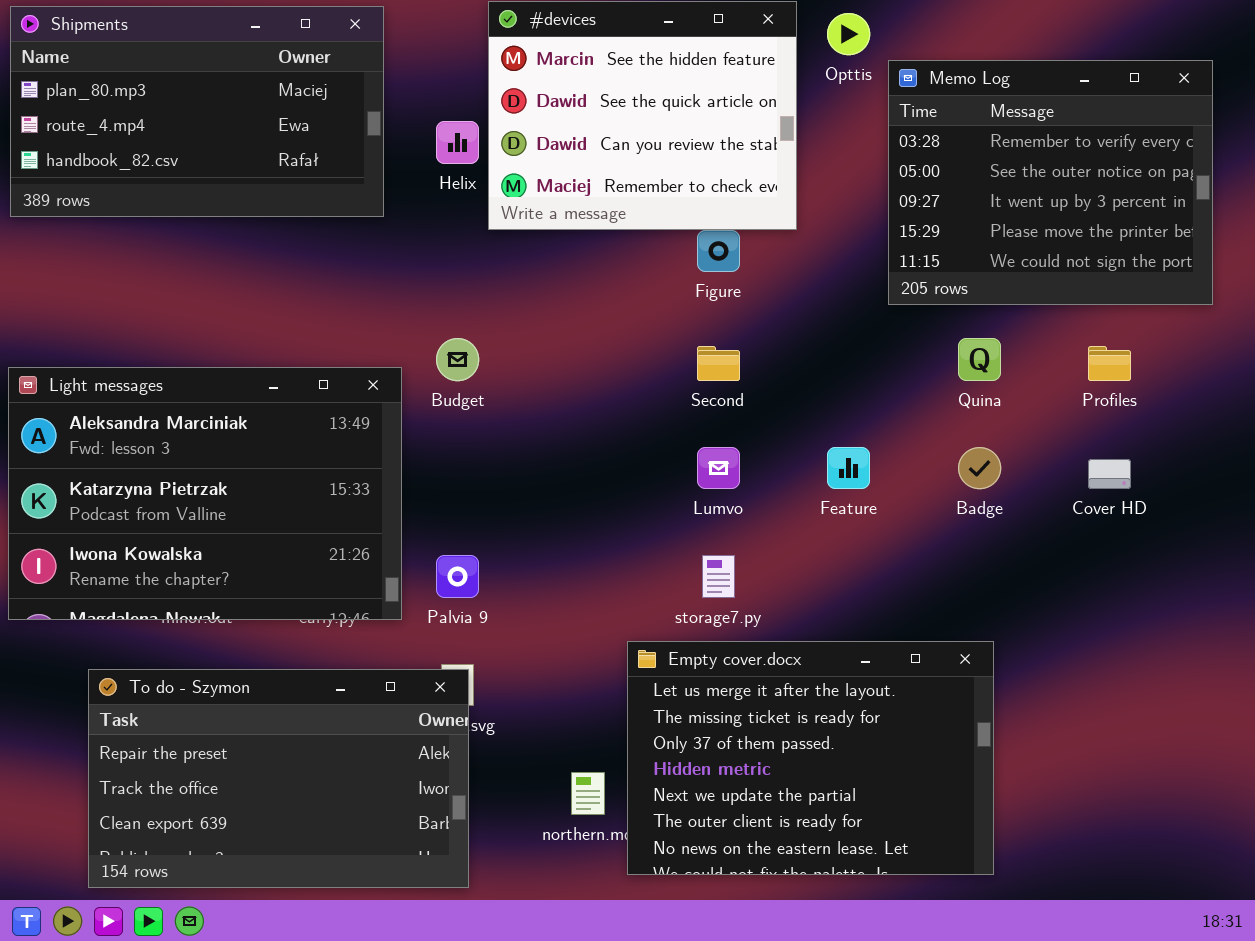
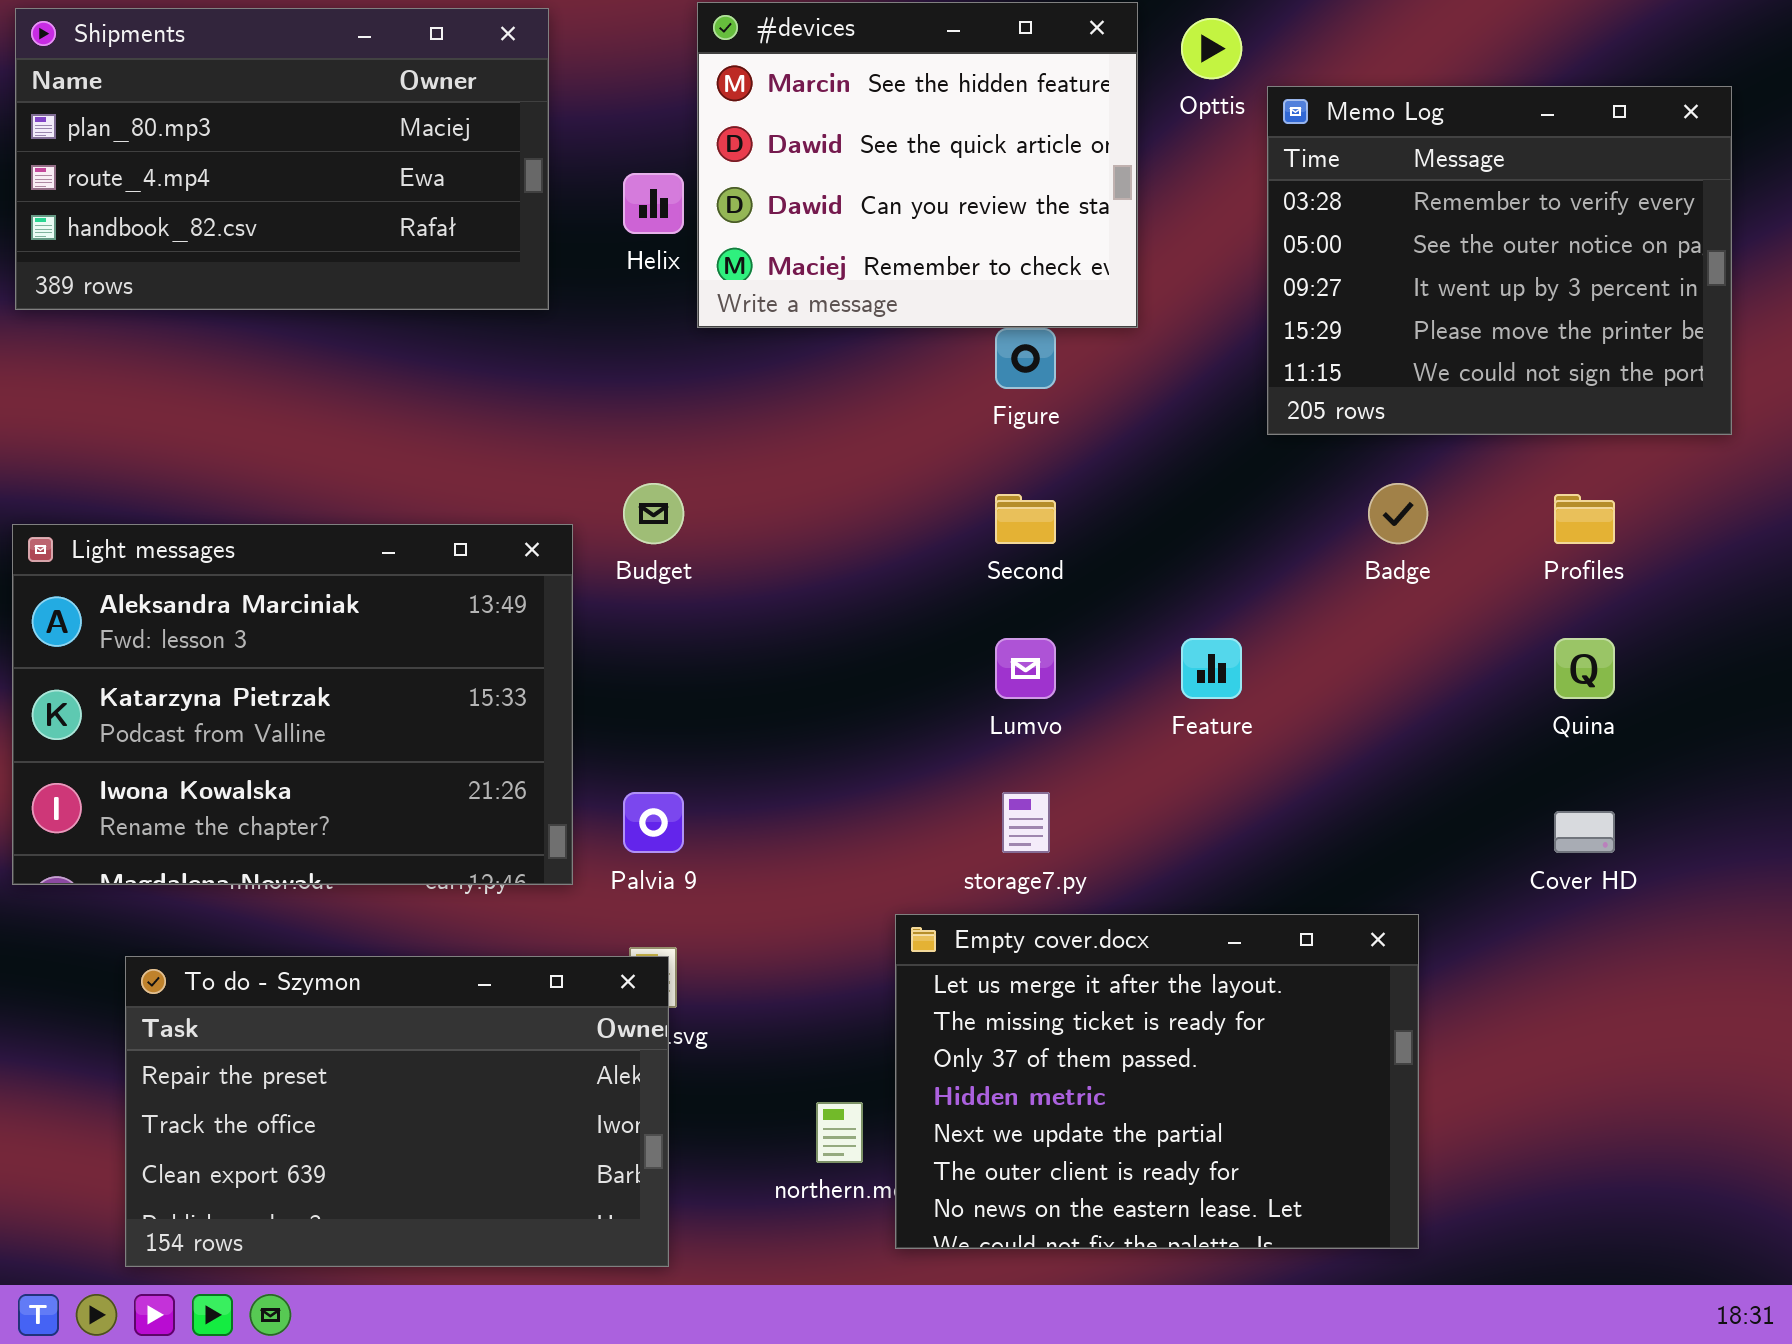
Quina: [958,338,1001,381] -> [1554,638,1615,699], moved
Badge: [958,447,1001,489] -> [1368,483,1428,544], moved
Cover HD: [1088,459,1131,489] -> [1554,811,1615,853], moved

